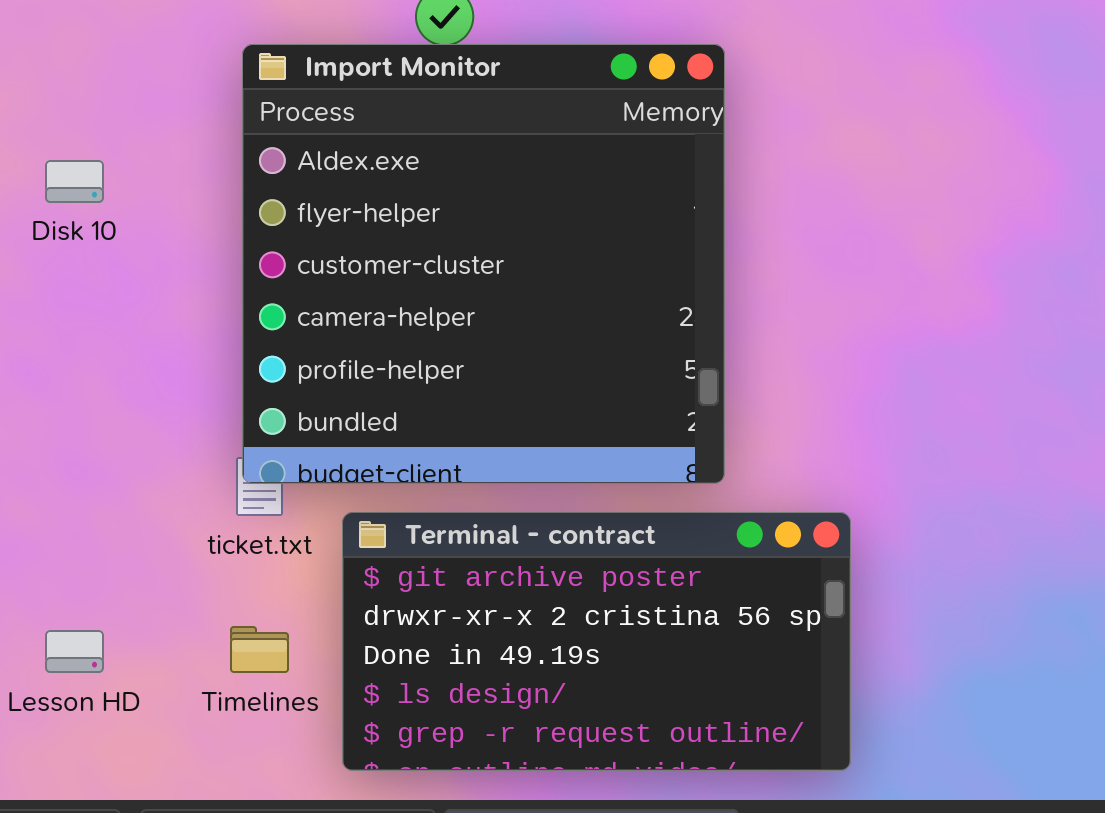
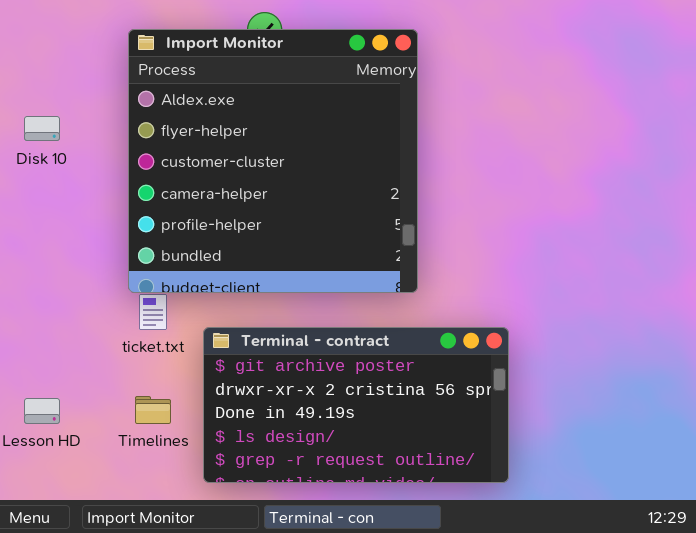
Import Monitor: [242,44,725,484] -> [128,29,418,293], moved

